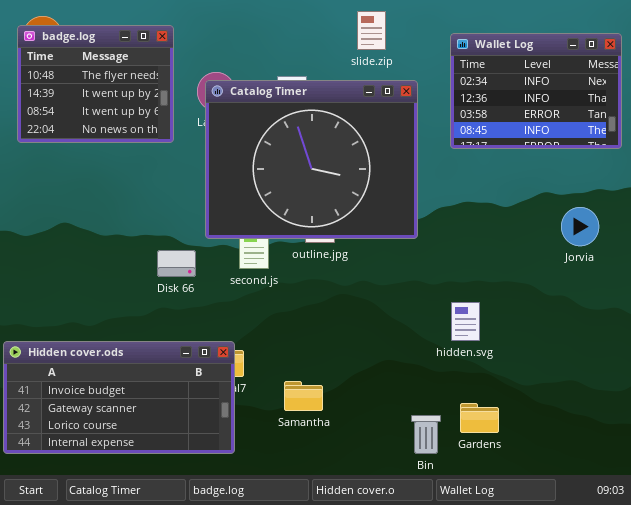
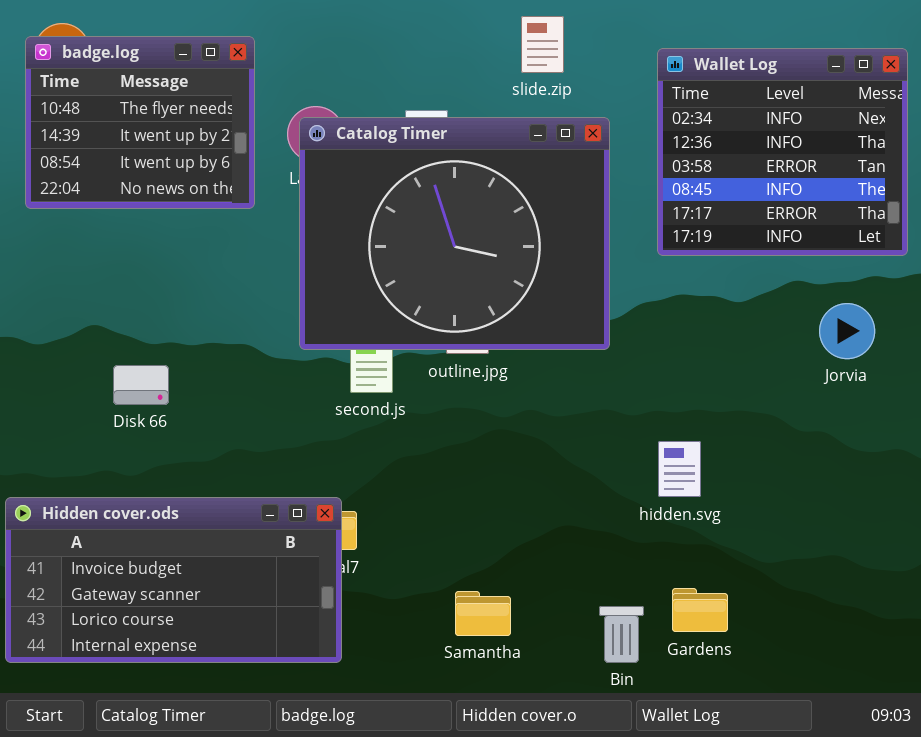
Wallet Log: [450,33,622,149] -> [657,48,908,256], resized
Disk 66: [157,250,196,277] -> [113,365,169,405], moved
Samantha: [284,381,323,411] -> [455,591,511,636], moved

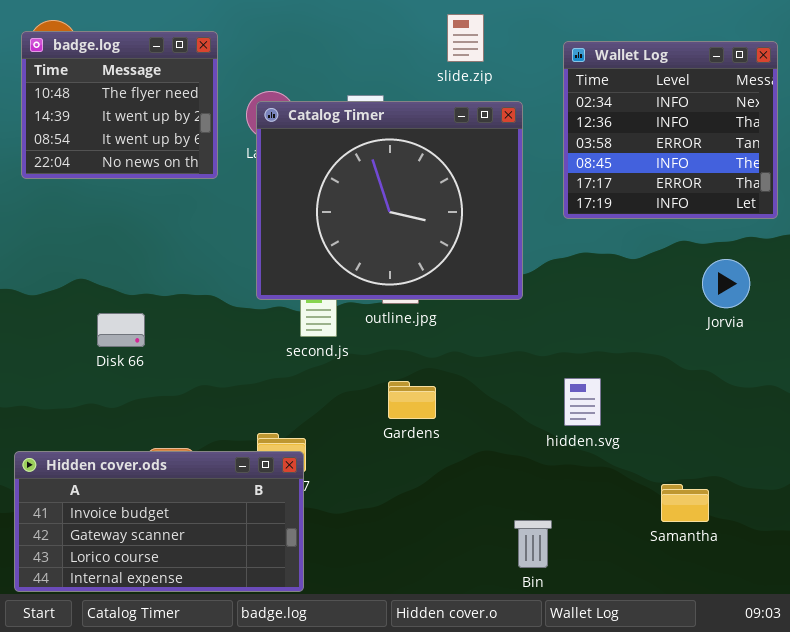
Hidden cover.ods: [5,497,342,663] -> [14,451,304,592], moved
Gardens: [672,588,728,632] -> [388,381,436,419], moved
Samantha: [455,591,511,636] -> [661,484,709,522], moved

